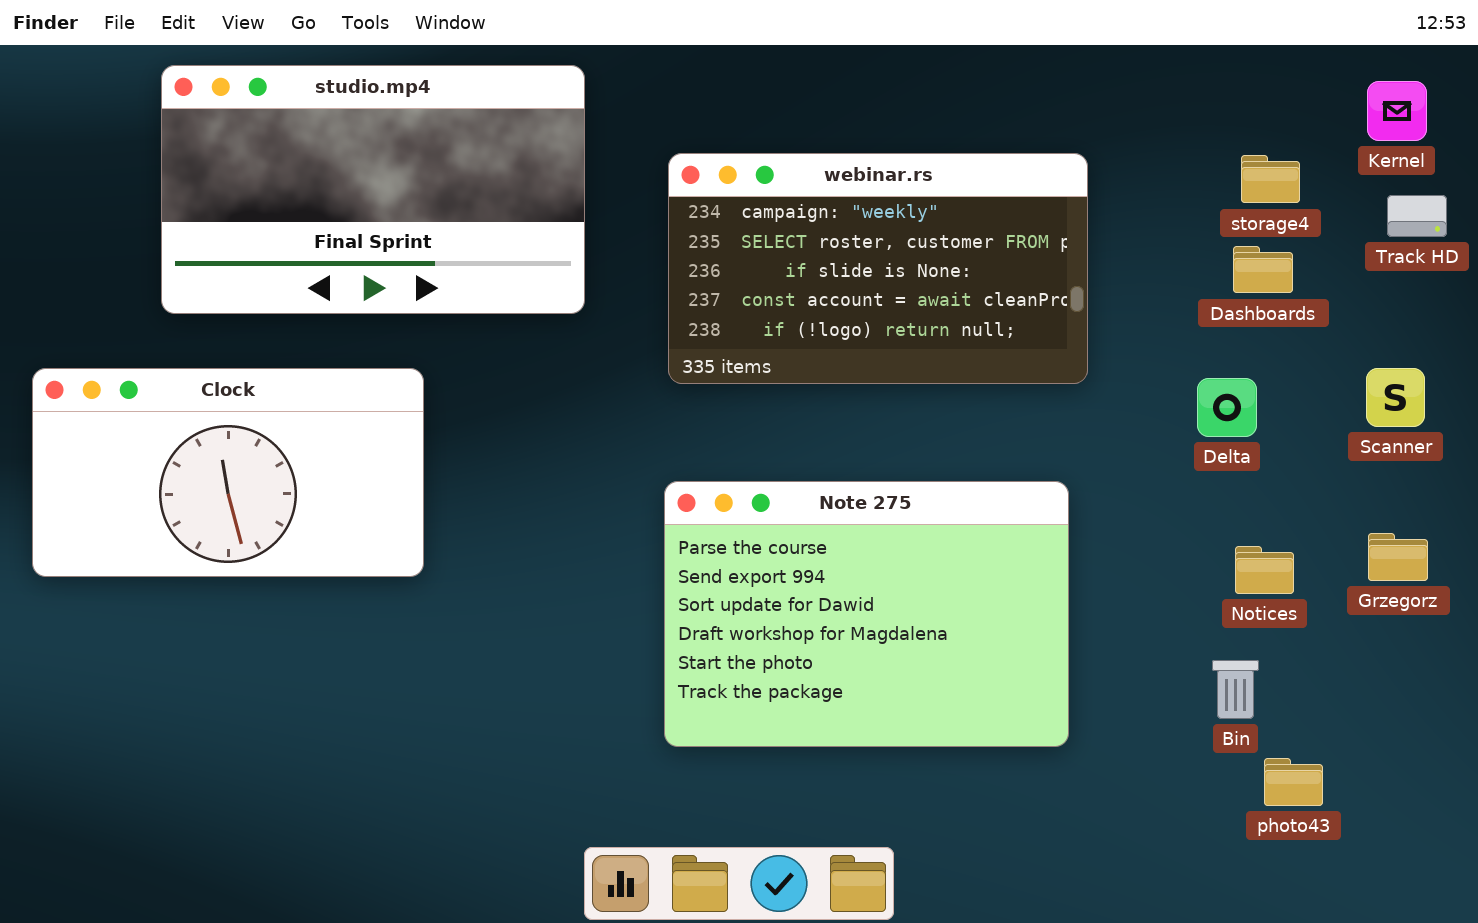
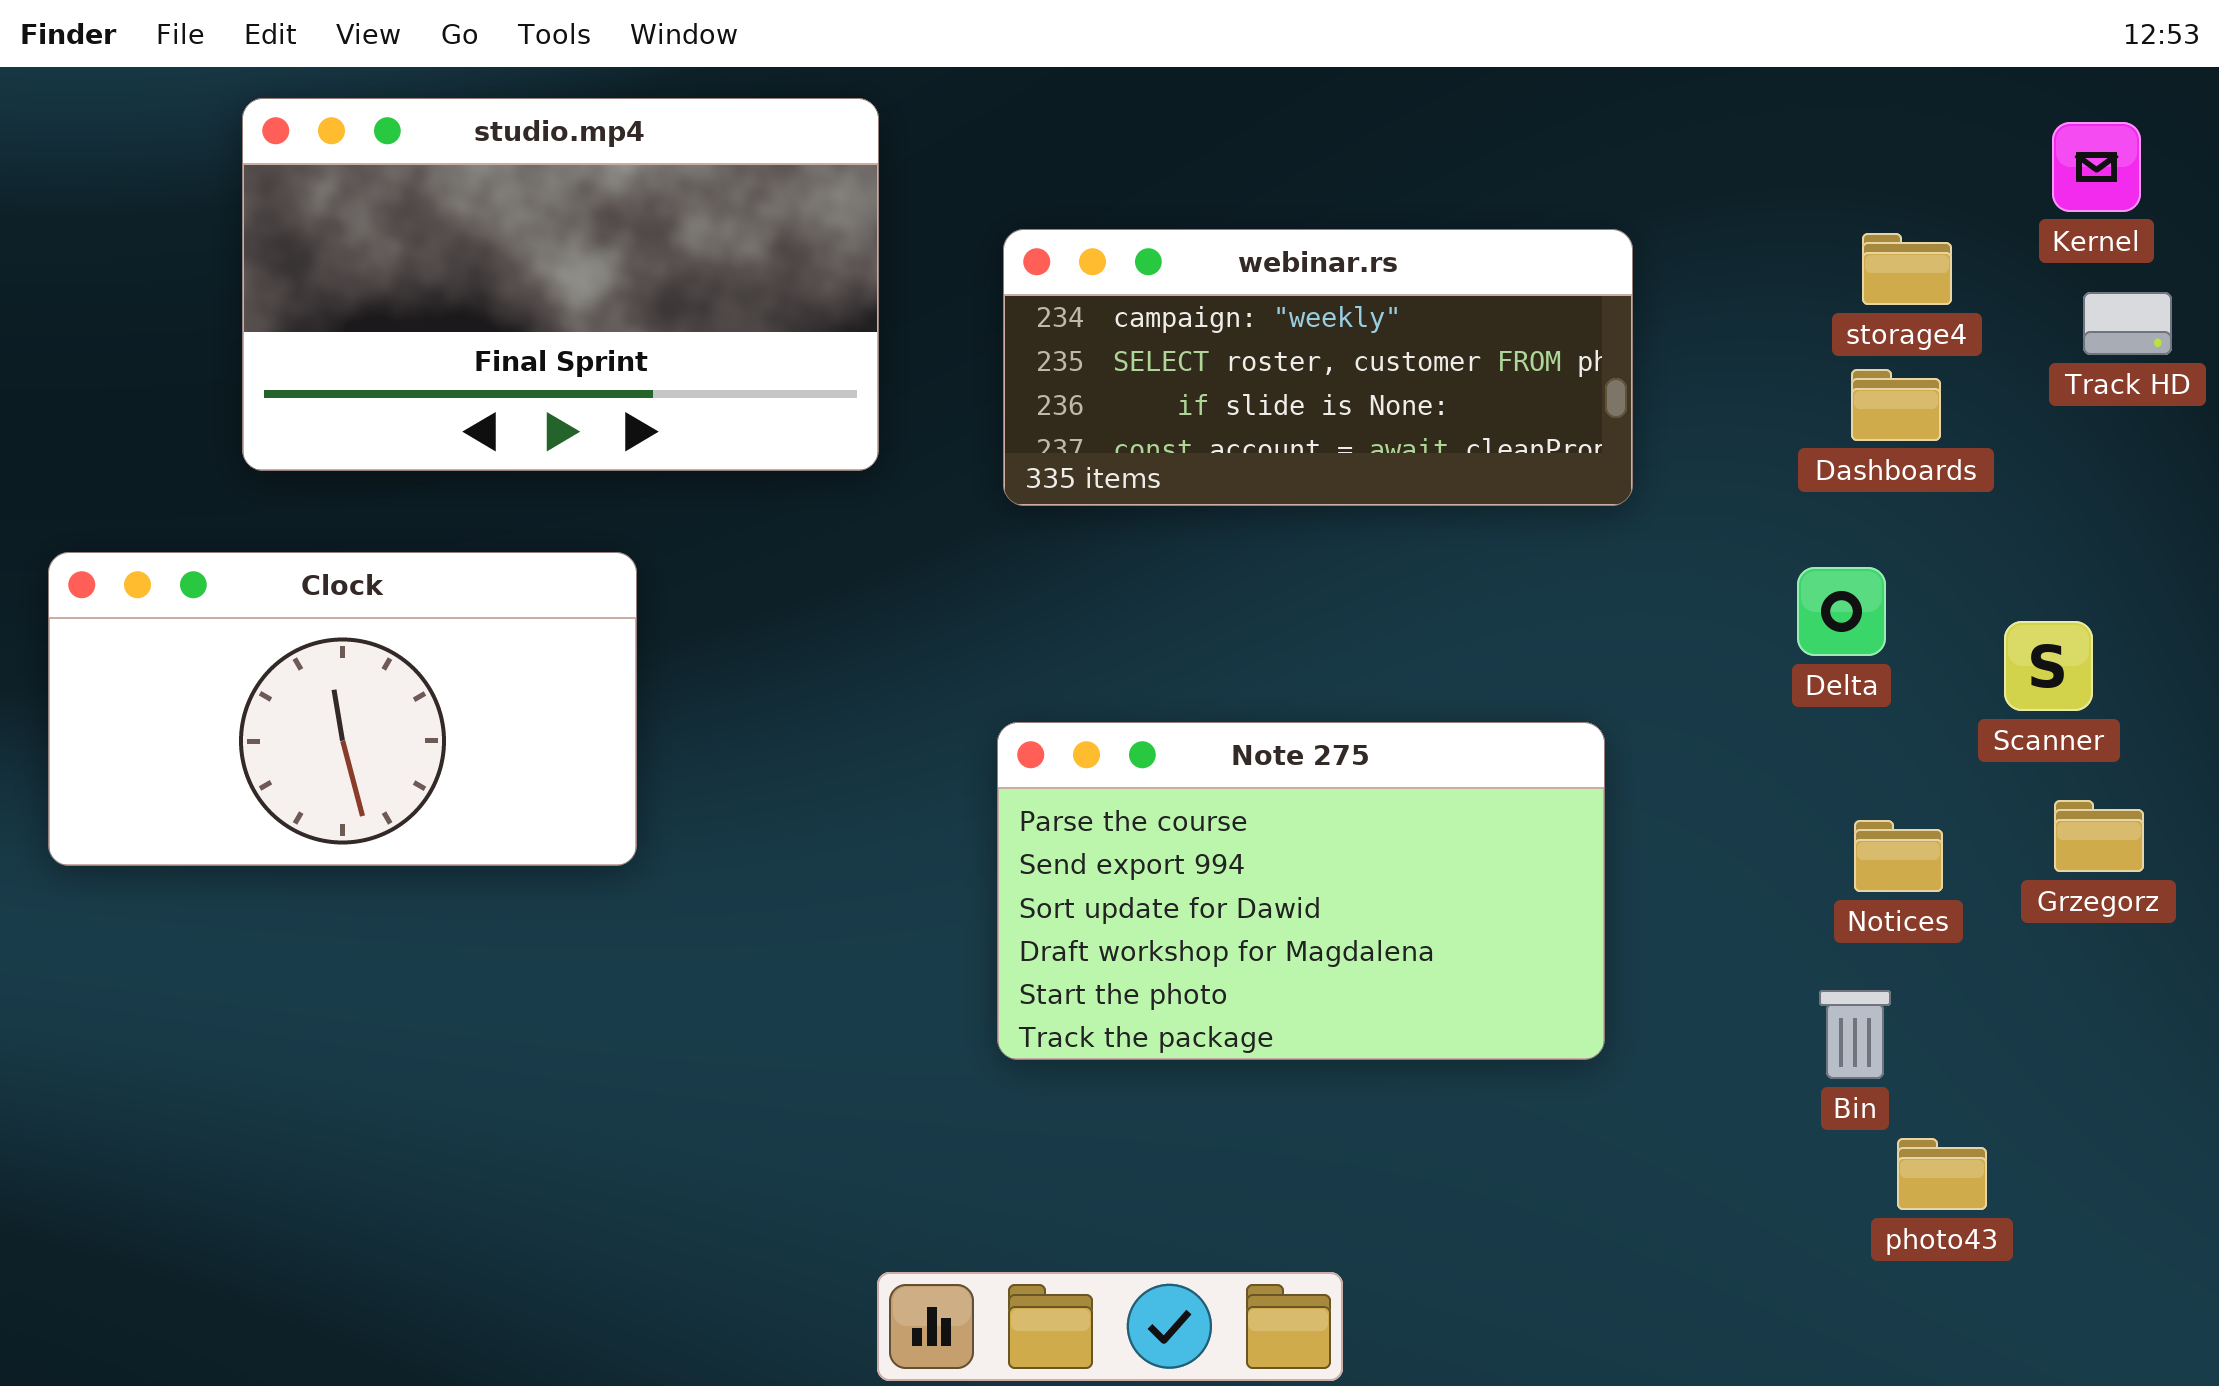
webinar.rs: [668,153,1088,384] -> [1003,229,1633,506], resized
Scanner: [1366,368,1425,427] -> [2004,621,2093,711], moved
Note 275: [664,481,1069,747] -> [997,722,1605,1060], resized

